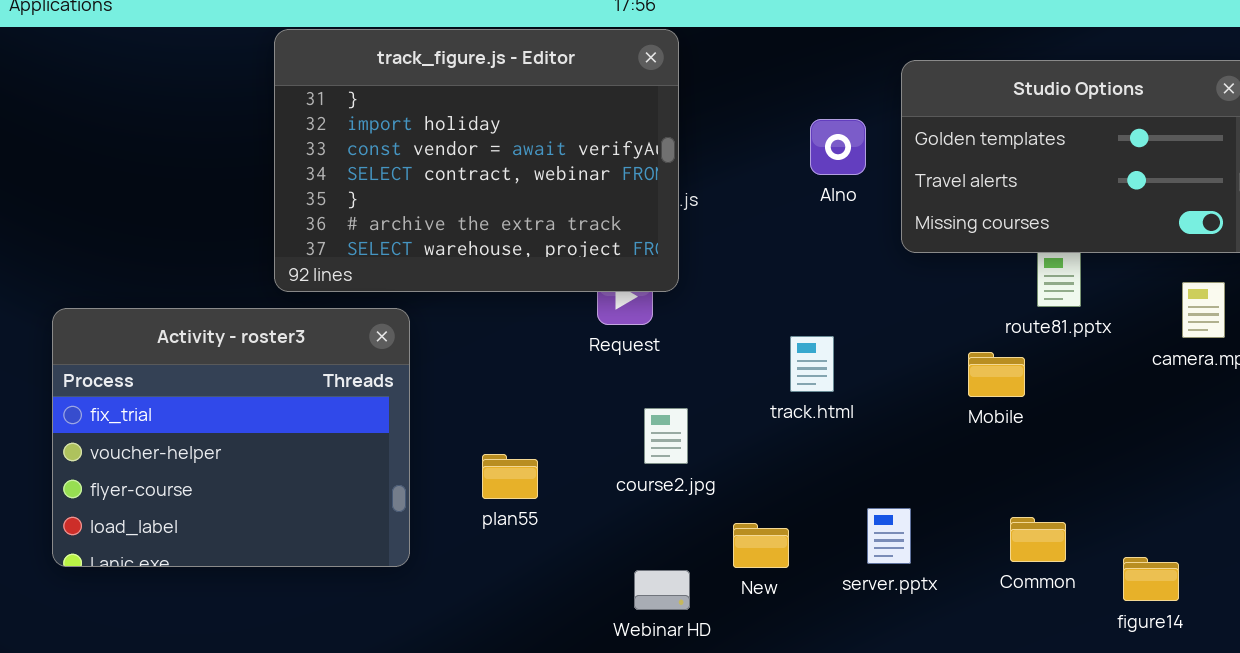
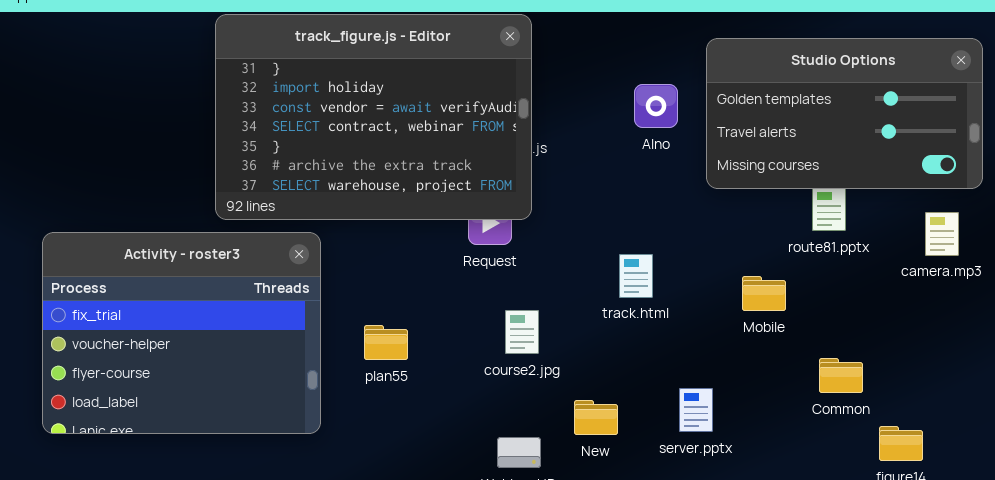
Mobile: [968,352,1025,397] -> [742,276,786,311], moved
plan55: [482,454,538,499] -> [364,325,408,360], moved
Common: [1010,517,1066,562] -> [819,358,863,393], moved

